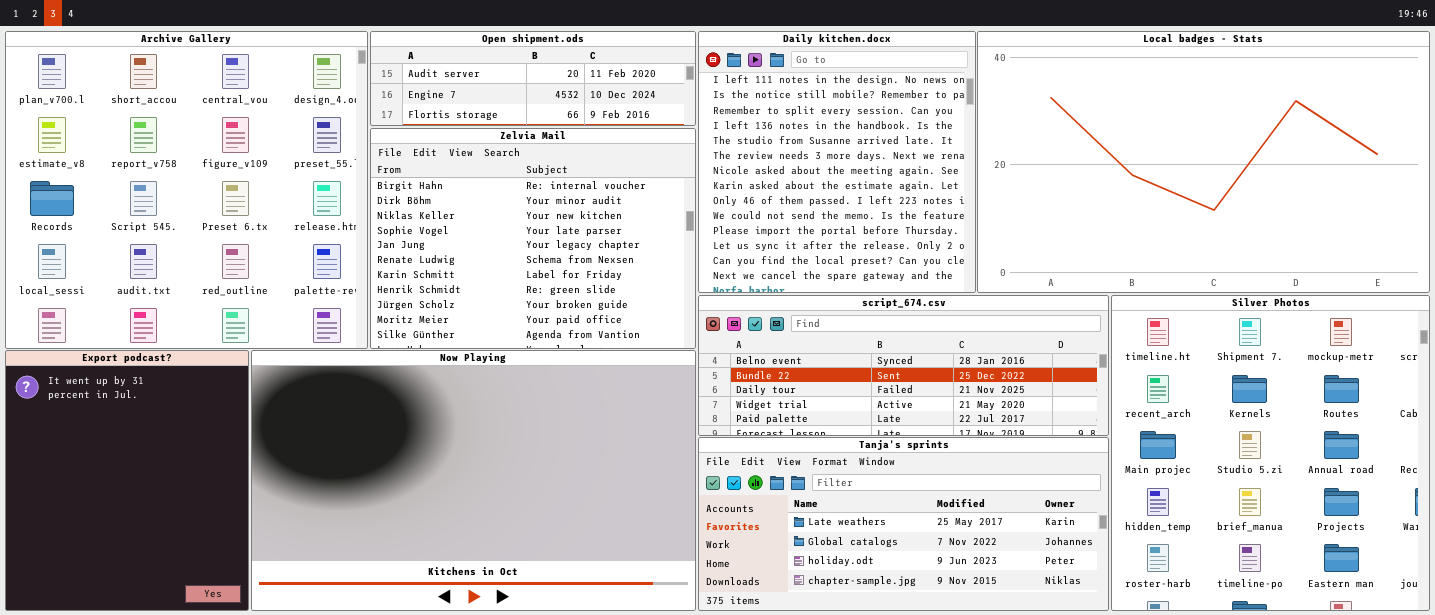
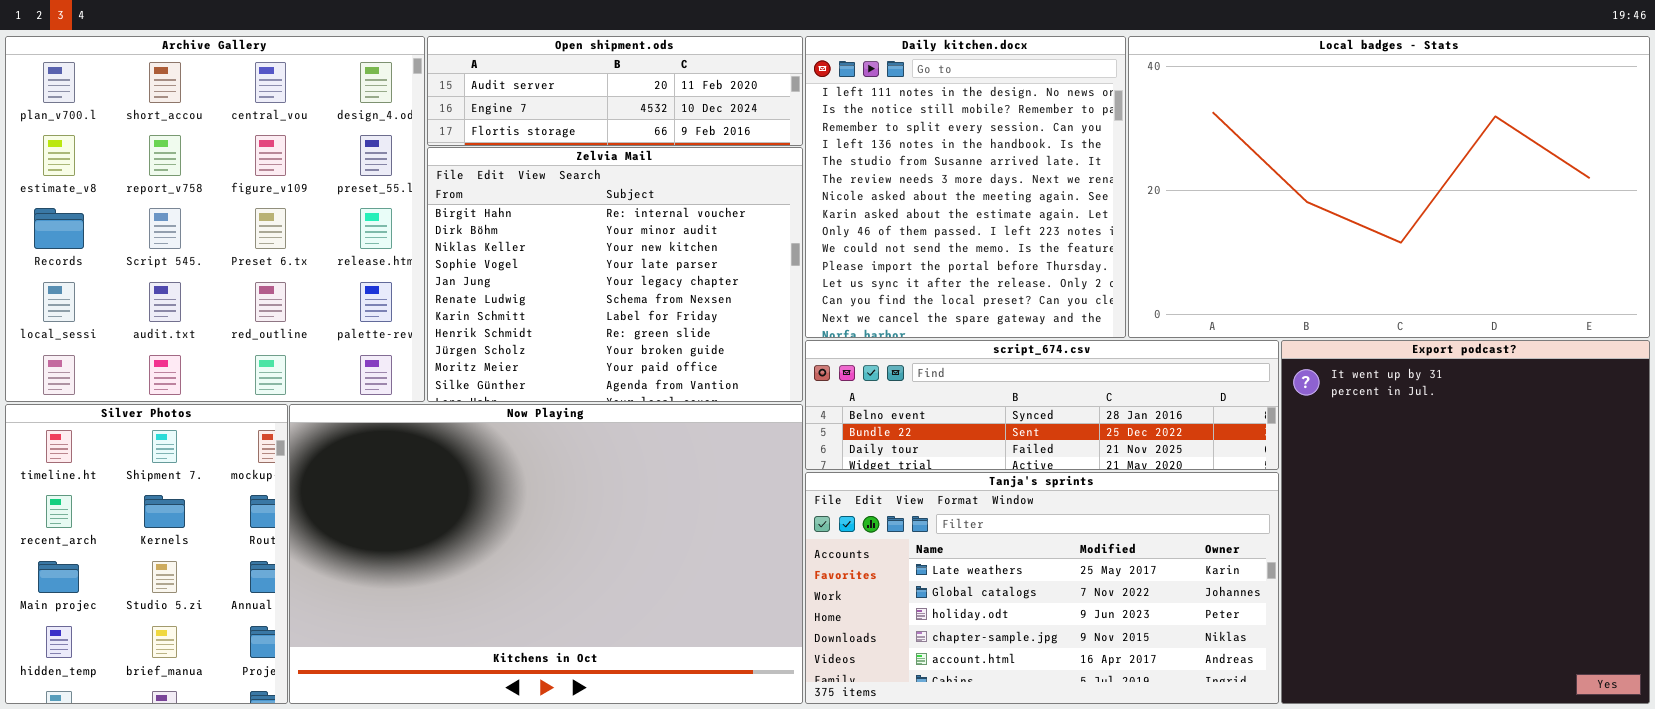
script_674.csv: [698,295,1109,436] -> [805,340,1279,470], resized
Silver Photos: [1111,295,1430,611] -> [5,404,288,704], moved, resized
Export podcast?: [5,350,249,611] -> [1281,340,1650,704], moved, resized
Tanja's sprints: [698,437,1109,611] -> [805,472,1279,704], resized

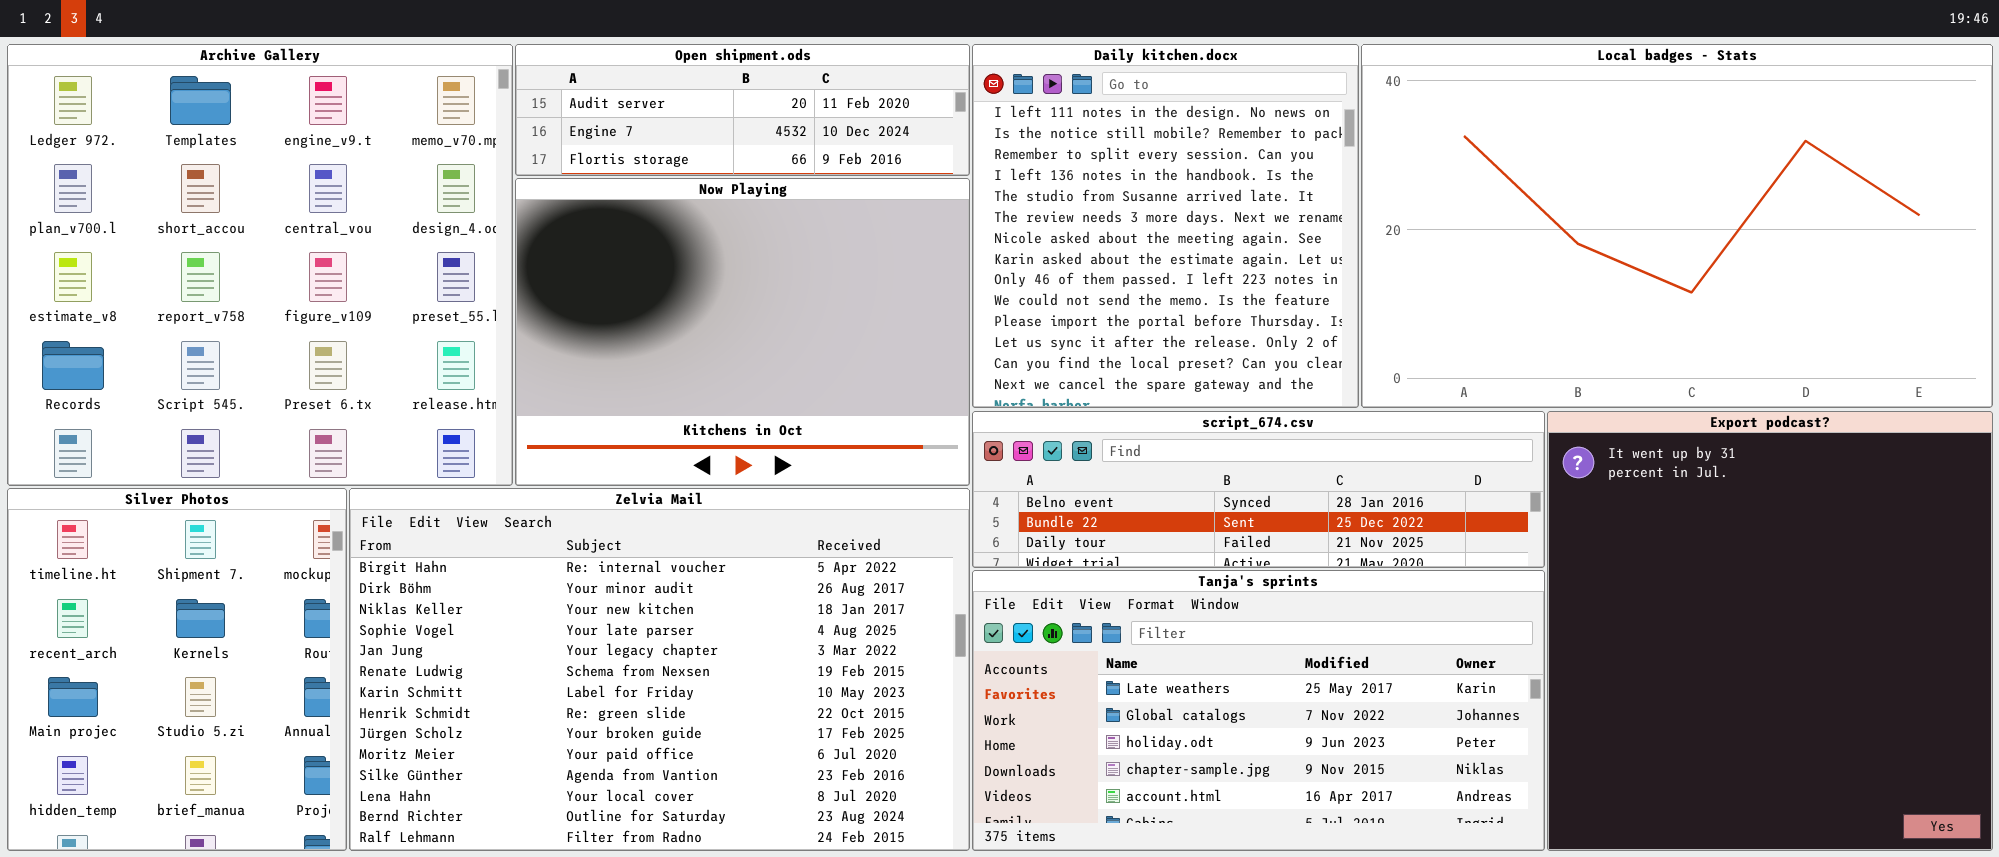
Archive Gallery: [5,36,425,402] -> [7,44,513,486], scrolled up 1 row
Zelvia Mail: [427,147,803,402] -> [349,488,970,851], moved, resized
Now Playing: [289,404,803,704] -> [515,178,970,486], moved, resized

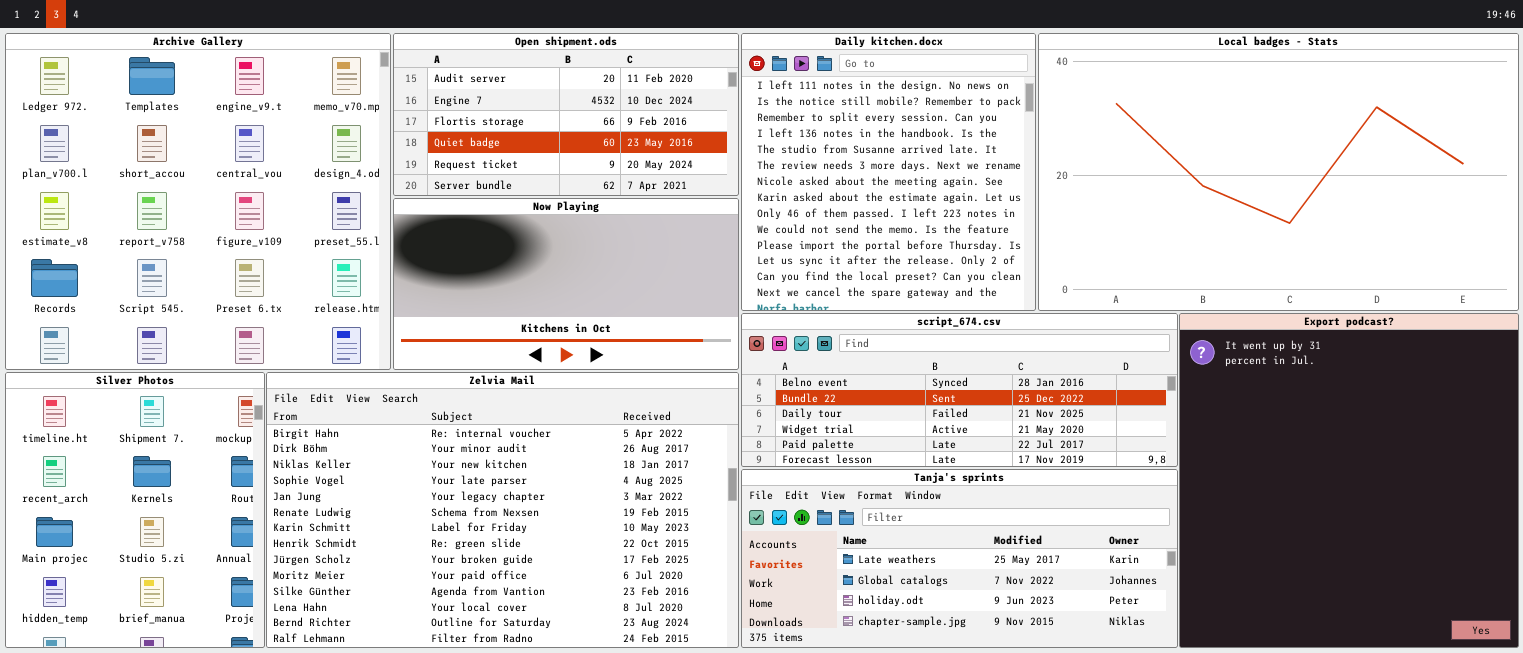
Open shipment.ods: [515,44,970,176] -> [393,33,739,196], resized
Now Playing: [515,178,970,486] -> [393,198,739,370], resized
script_674.csv: [972,411,1545,568] -> [741,313,1178,467], resized
Tanja's sprints: [972,570,1545,851] -> [741,469,1178,648], resized

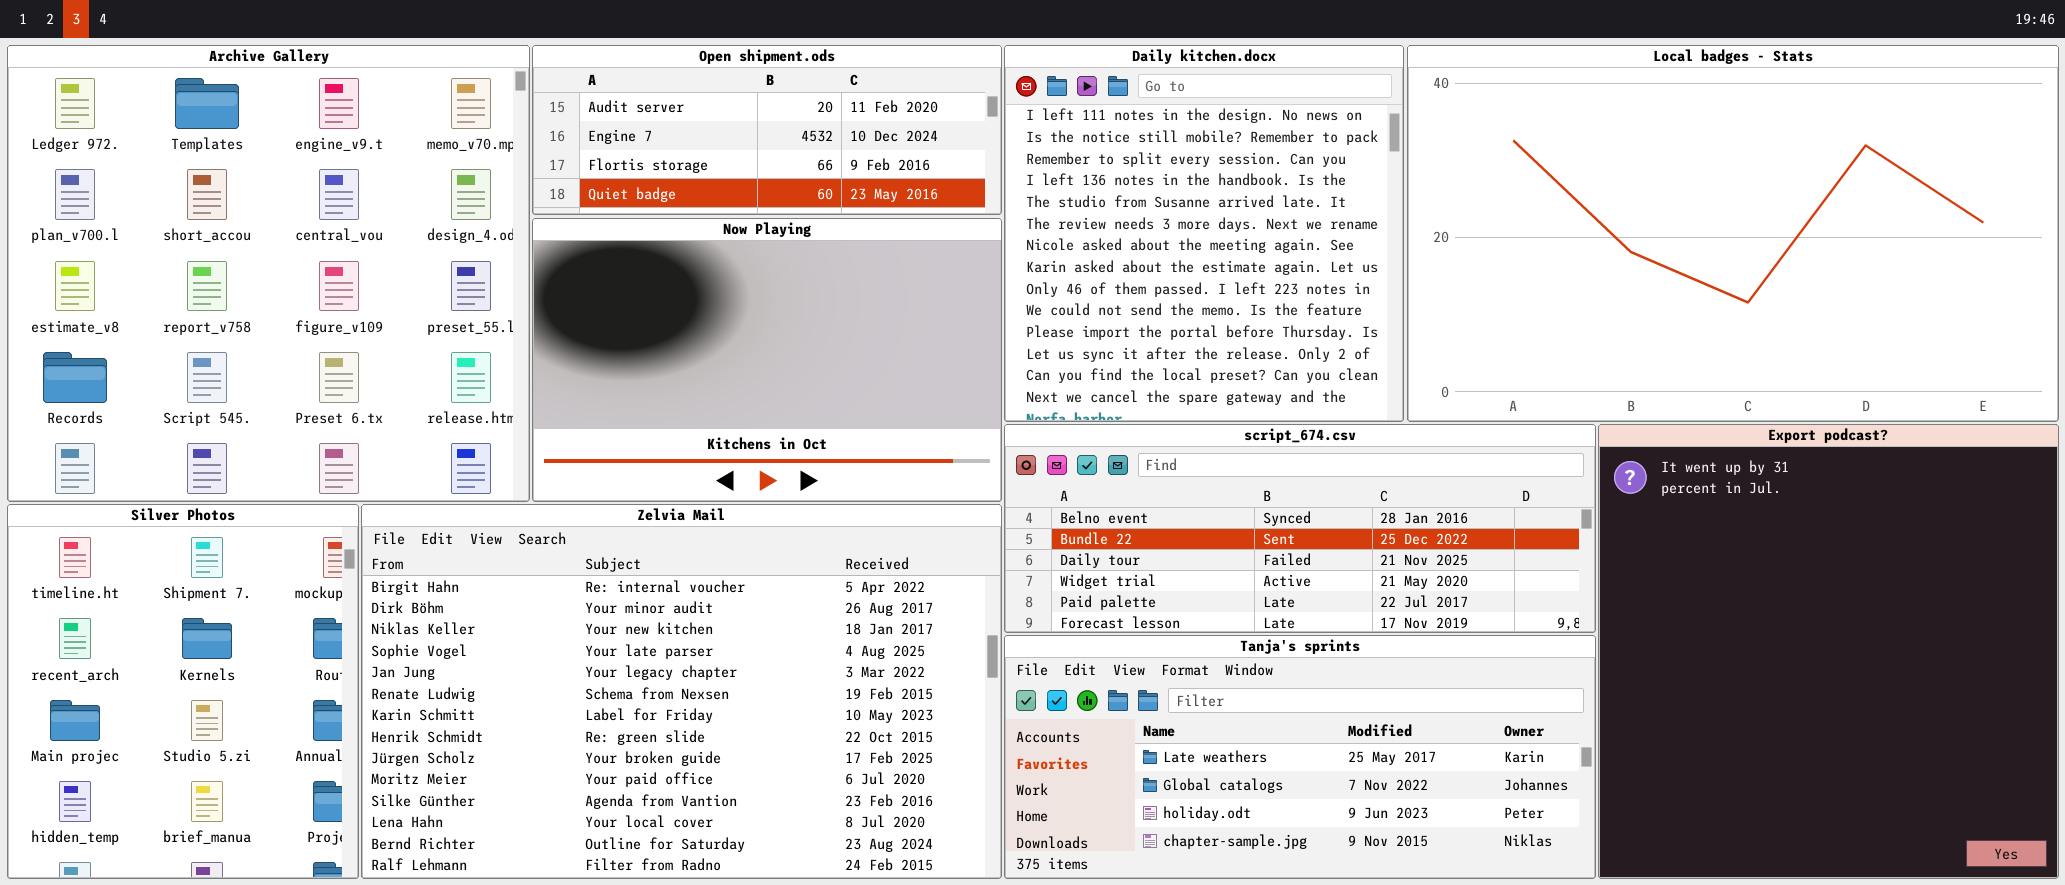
Open shipment.ods: [393,33,739,196] -> [532,45,1002,215], resized
Now Playing: [393,198,739,370] -> [532,218,1002,502], resized

